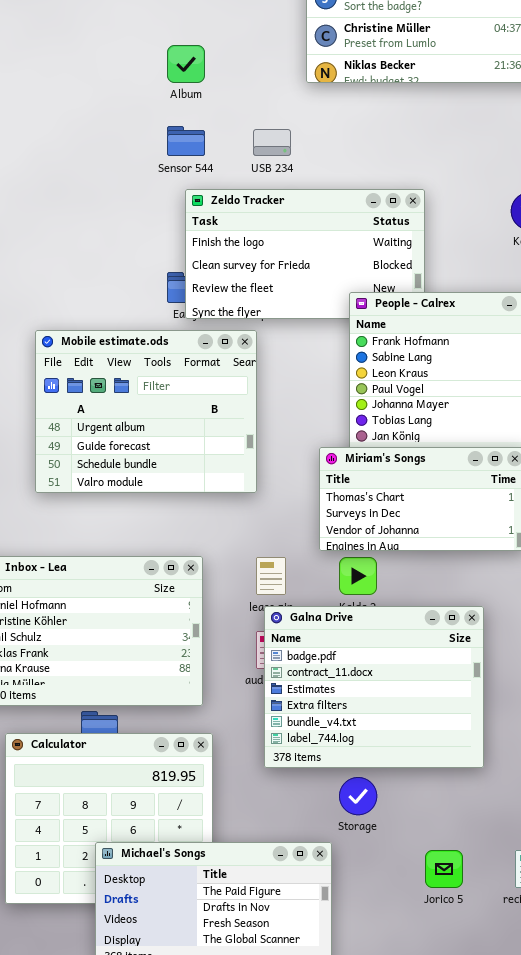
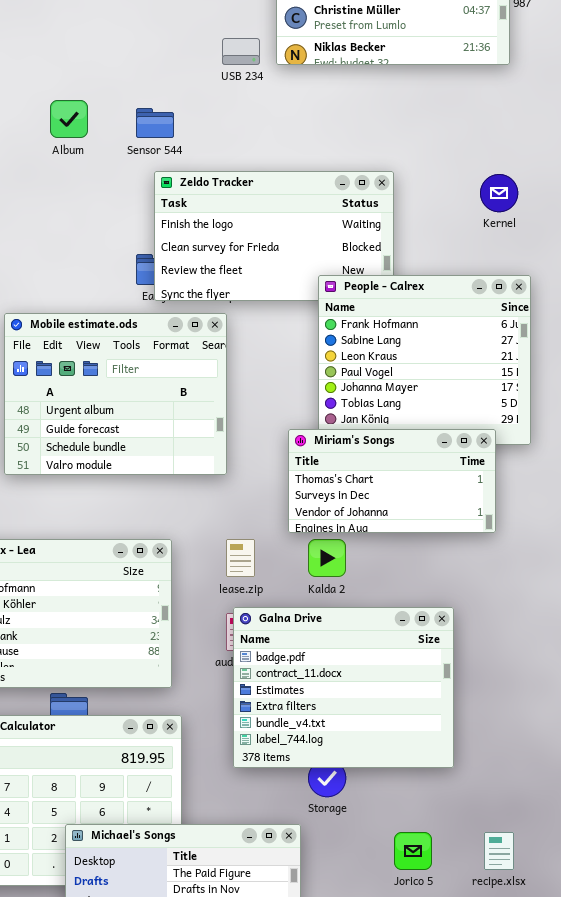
Album: [167,45,205,83] -> [50,100,88,138], moved
USB 234: [253,129,291,156] -> [222,38,260,65], moved
Galna Drive: [264,606,484,768] -> [233,607,454,768], moved

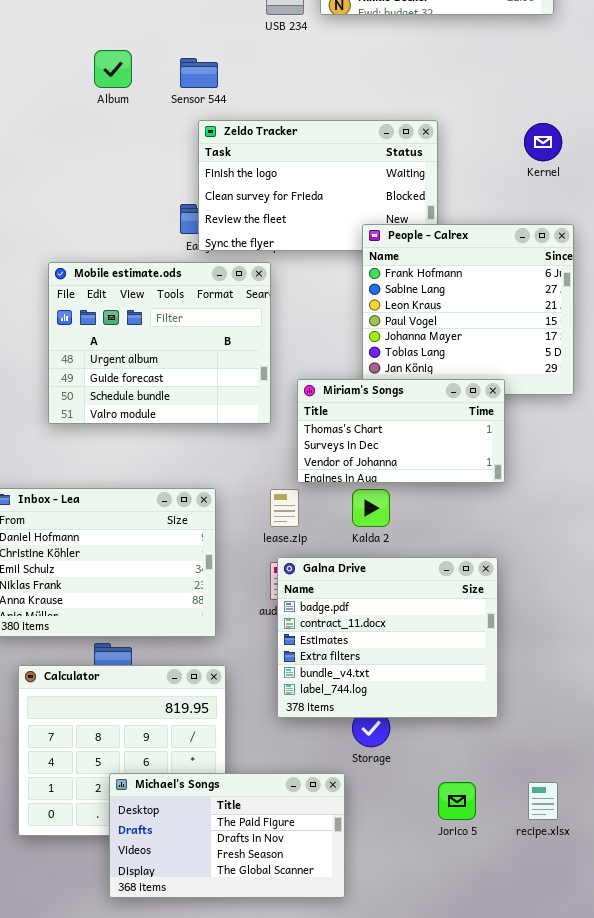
Miriam's Songs: [288,429,496,533] -> [297,379,505,483], moved

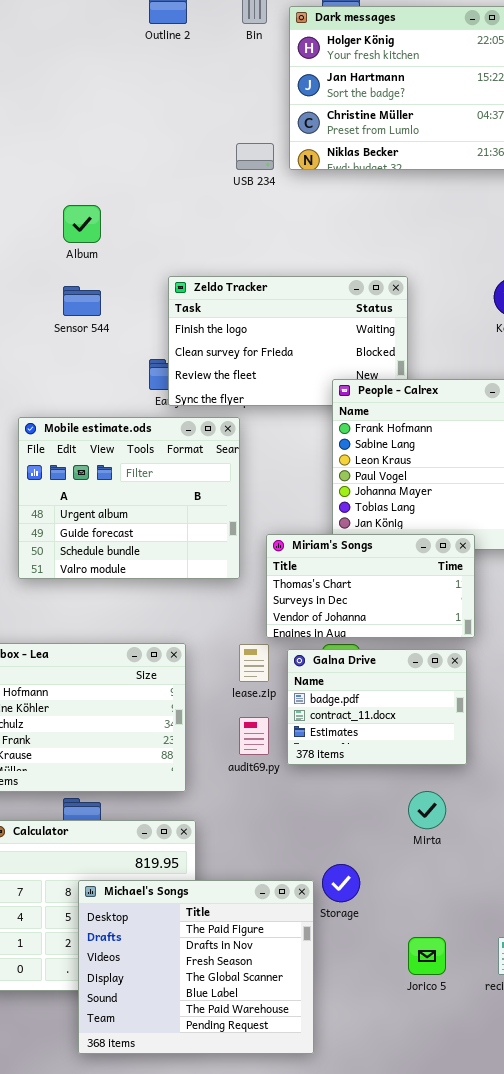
Sensor 544: [180,58,218,88] -> [63,286,101,316], moved
Galna Drive: [277,557,498,718] -> [287,649,467,765], moved, resized
Michael's Songs: [109,773,345,898] -> [78,880,314,1054], resized

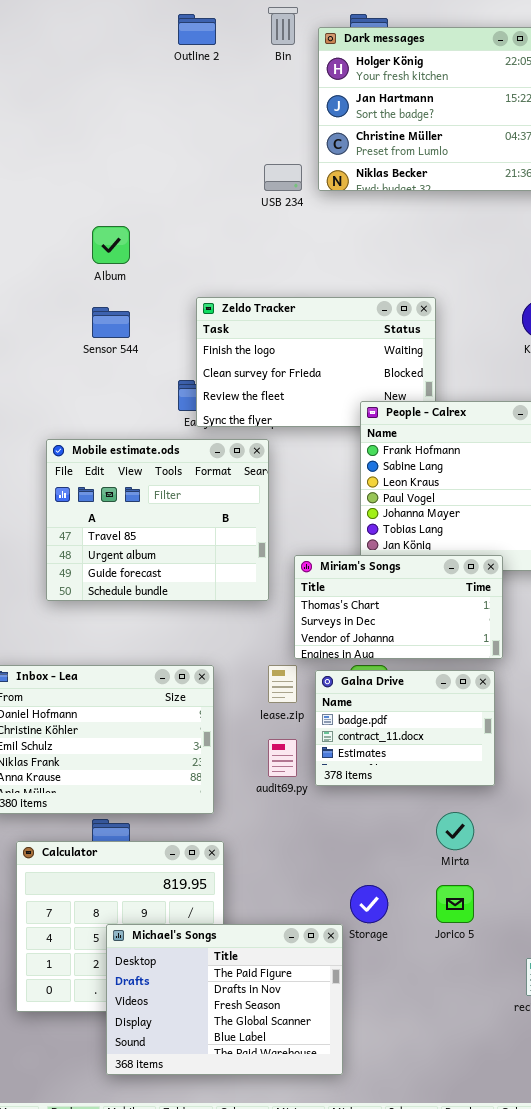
Mobile estimate.ods: [18,417,240,579] -> [46,439,269,601], scrolled up 1 row
Michael's Songs: [78,880,314,1054] -> [106,924,343,1075], resized
Jorico 5: [408,937,446,975] -> [436,885,474,923], moved

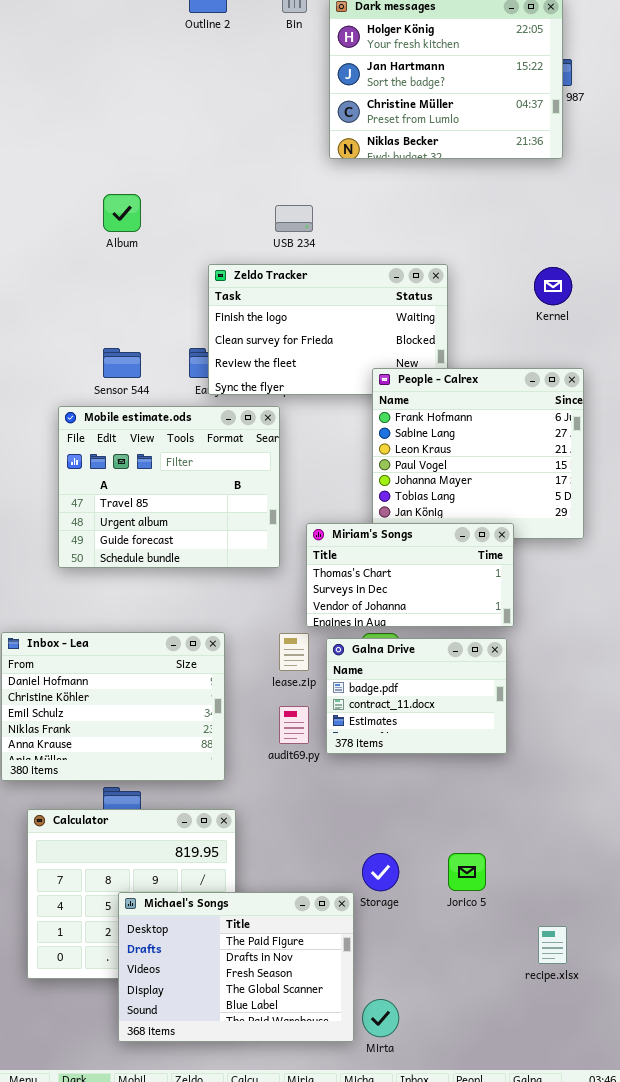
USB 234: [264,164,302,191] -> [275,205,313,232], moved
Sensor 544: [92,307,130,338] -> [103,348,141,378], moved
Mirta: [436,812,474,850] -> [362,999,399,1037], moved

